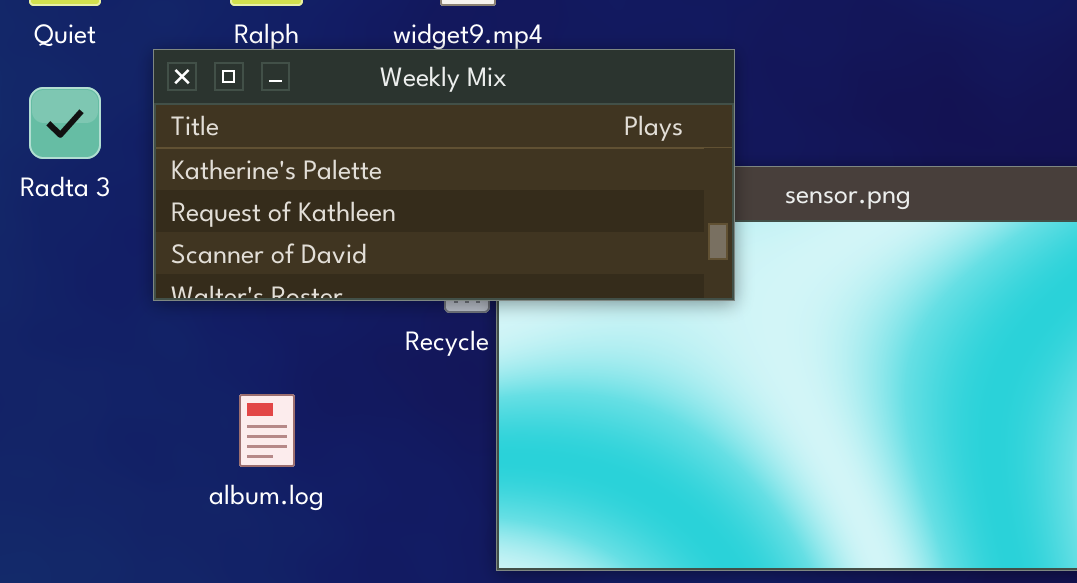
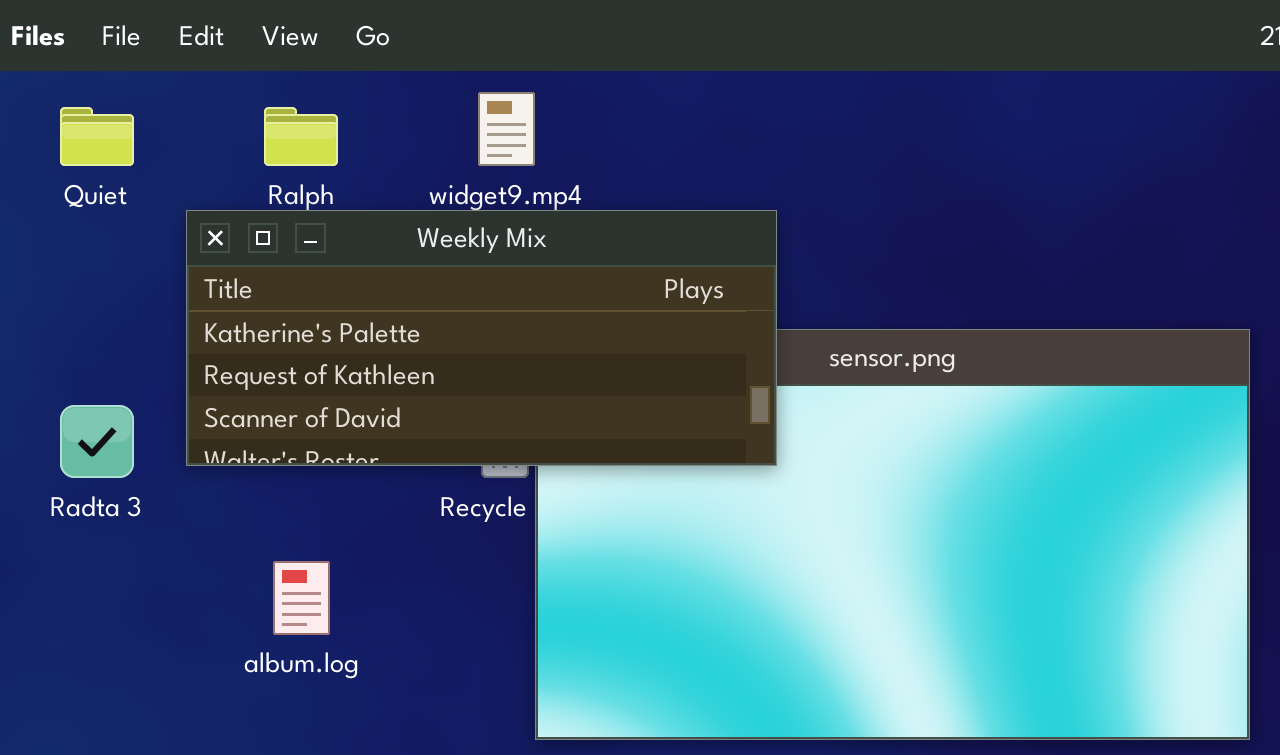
Radta 3: [29,87,101,159] -> [60,405,134,478], moved

